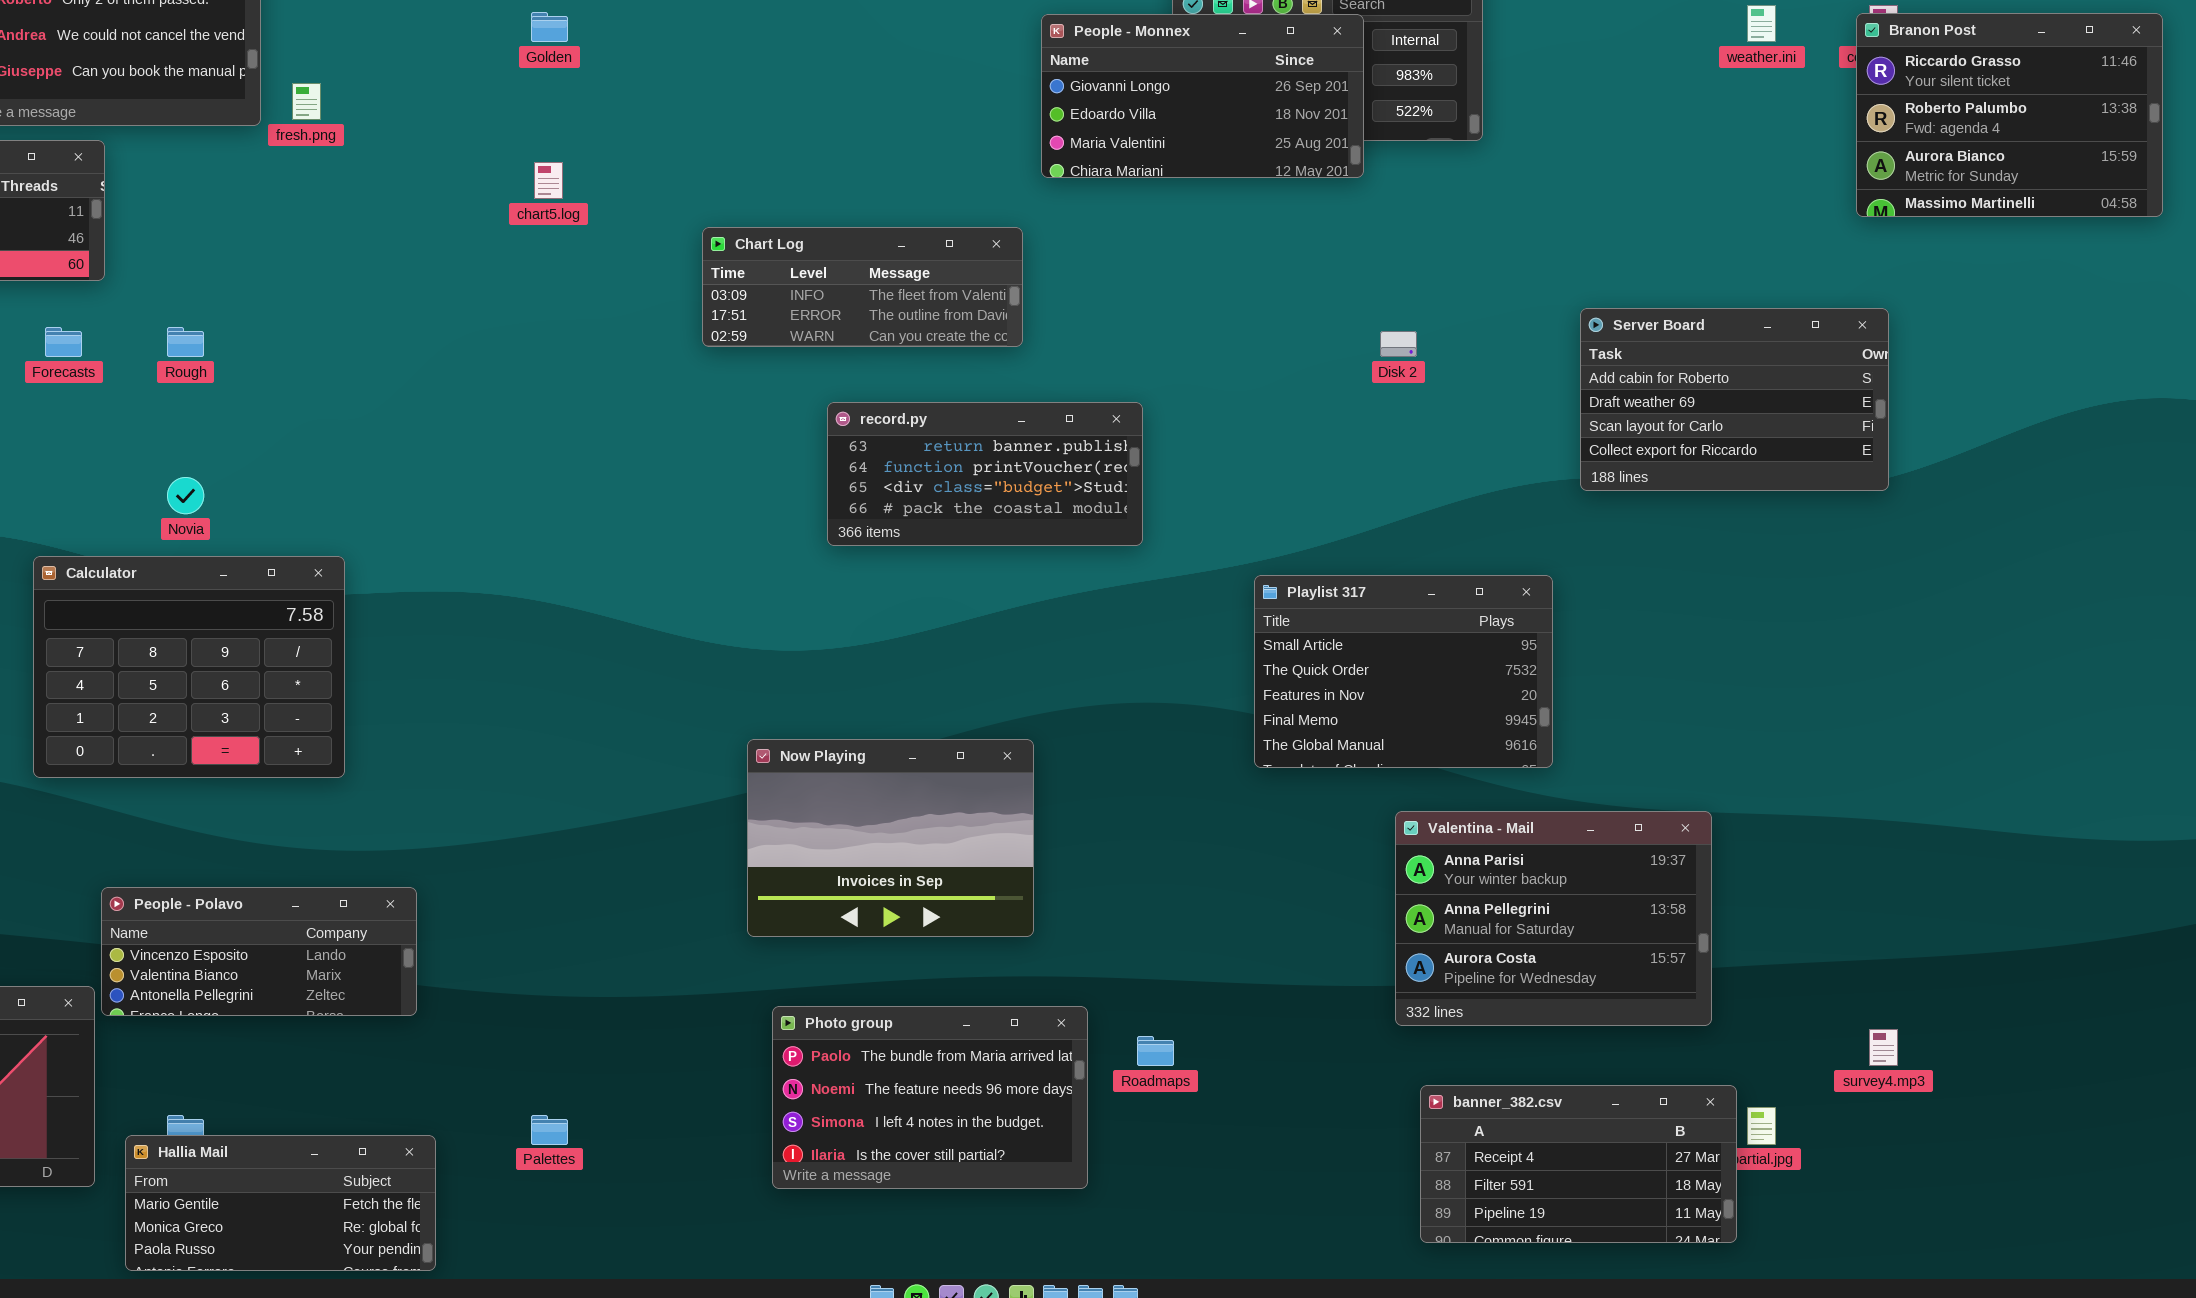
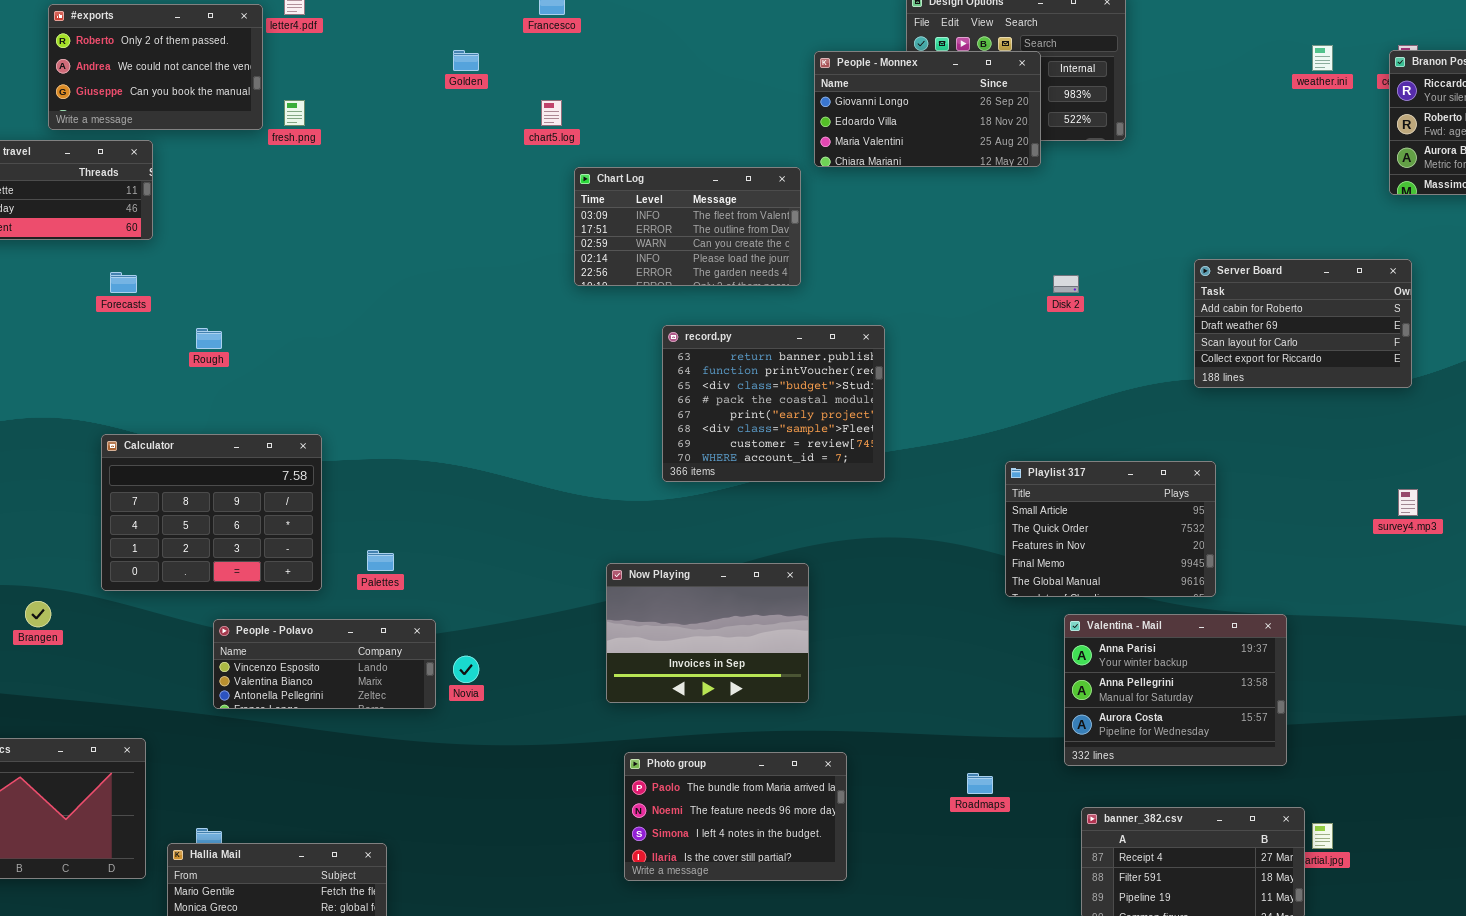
chart5.log: [534,162,563,199] -> [541,100,562,126], moved
Chart Log: [702,227,1023,347] -> [574,167,801,286], resized
Rough: [167,327,204,357] -> [196,328,222,349], moved
record.py: [827,402,1143,546] -> [662,325,885,482], resized
Novia: [167,477,204,514] -> [453,656,479,683], moved
Playlist 317: [1254,575,1553,768] -> [1005,461,1216,597], moved
People - Polavo: [101,887,417,1016] -> [213,619,436,709], moved
survey4.mp3: [1869,1029,1898,1066] -> [1398,489,1418,516], moved
Roadmaps: [1137,1036,1174,1066] -> [967,773,993,794], moved
Palettes: [531,1115,568,1145] -> [367,550,394,571], moved

